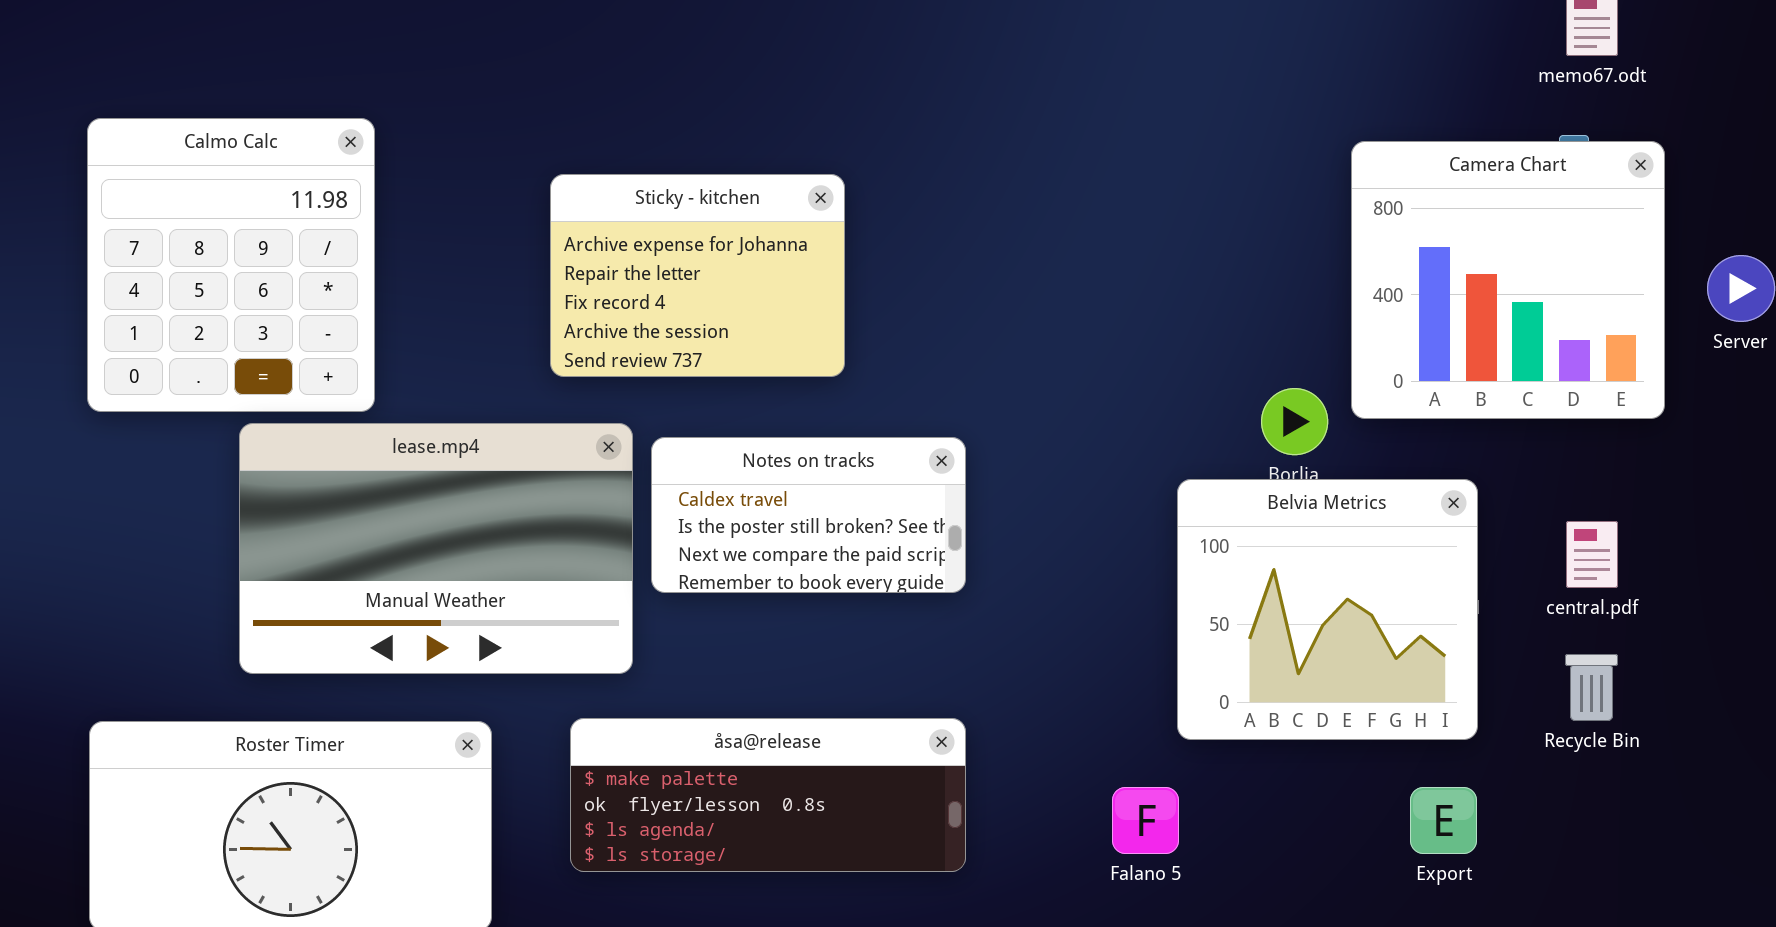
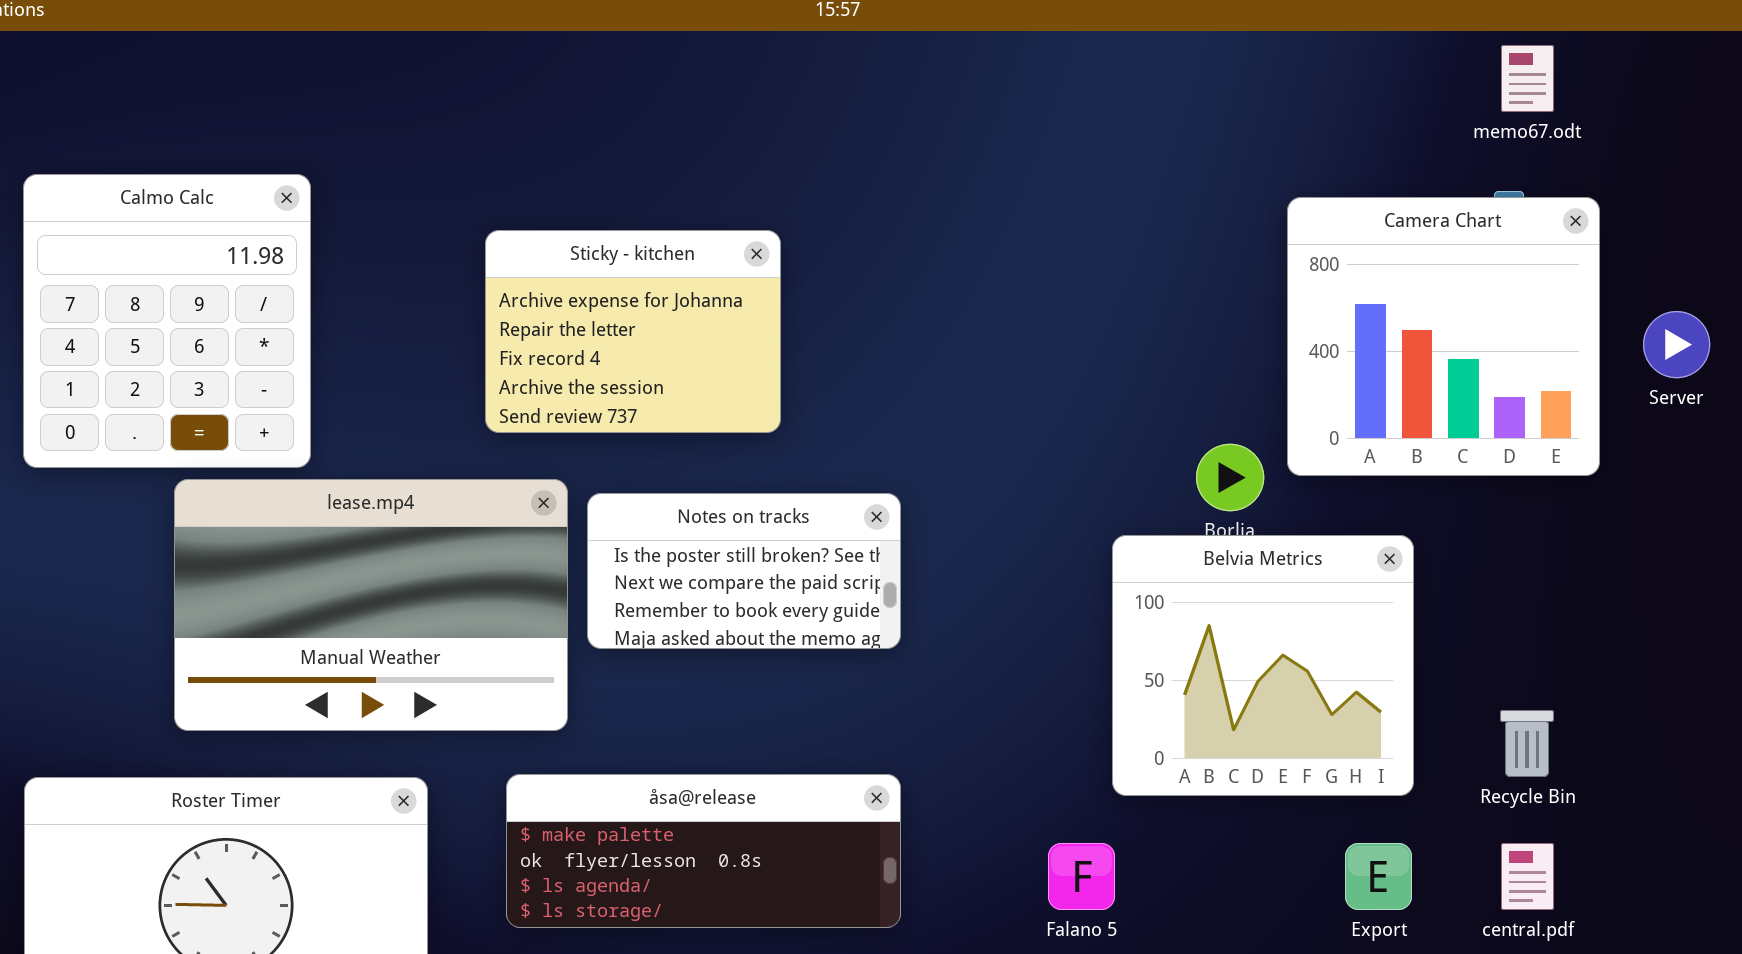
Notes on tracks: [651,437,966,593] -> [587,493,901,649], scrolled down 1 row
central.pdf: [1566,521,1618,588] -> [1501,843,1554,910], moved

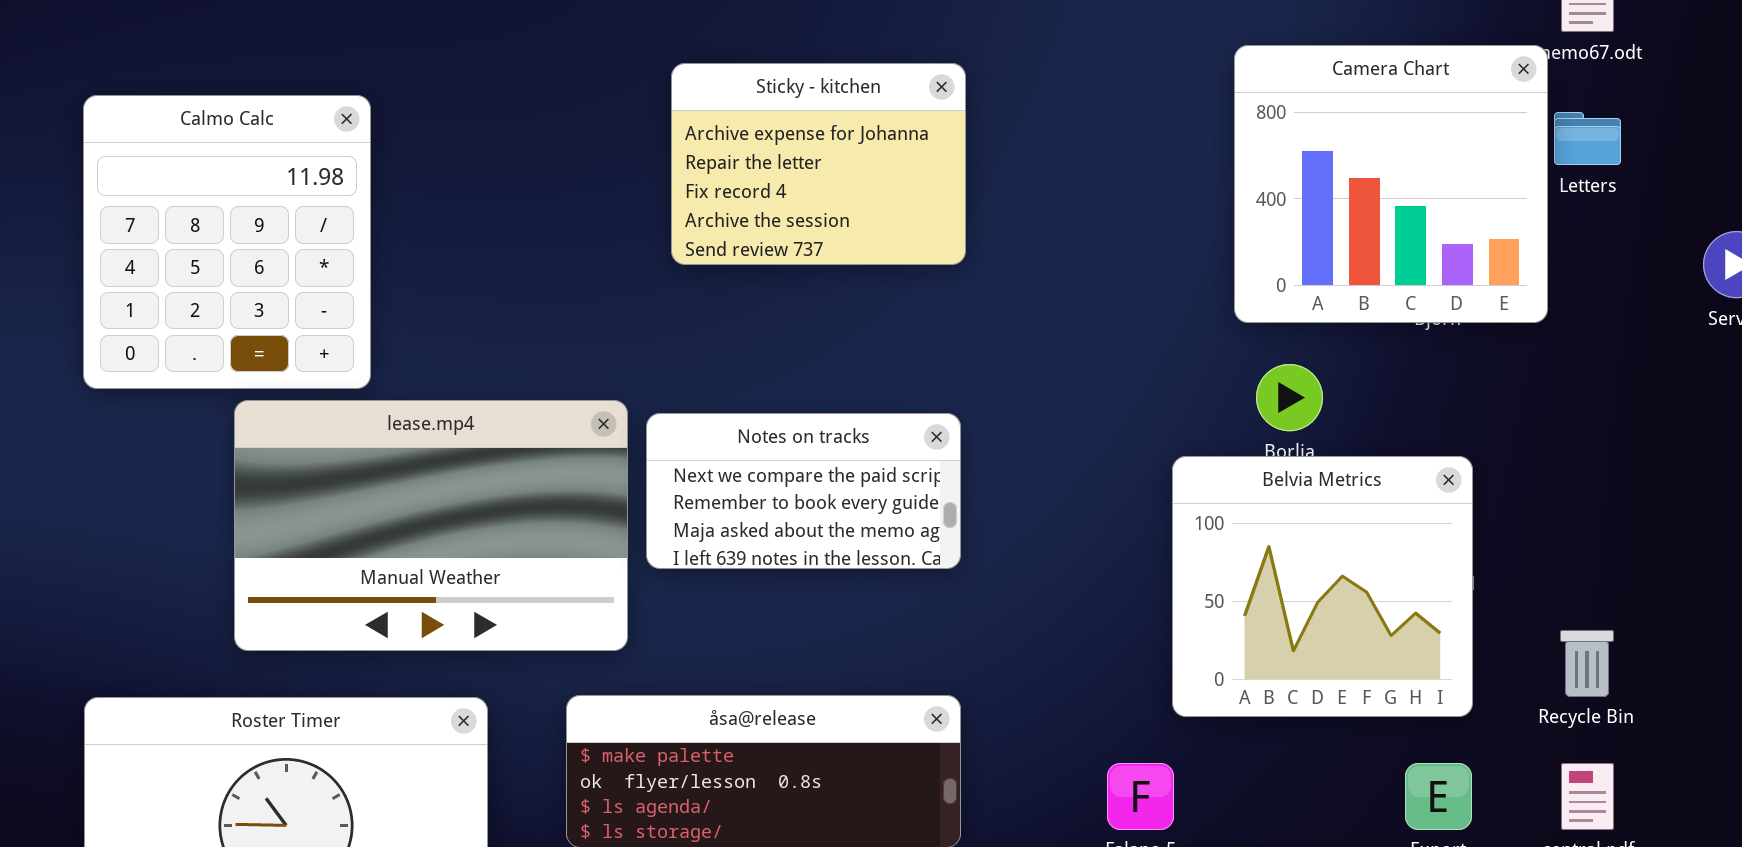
Camera Chart: [1287,197,1600,476] -> [1234,45,1548,323], moved
Sticky - kitchen: [485,230,781,433] -> [671,63,966,265], moved
Notes on tracks: [587,493,901,649] -> [646,413,961,569], scrolled down 1 row

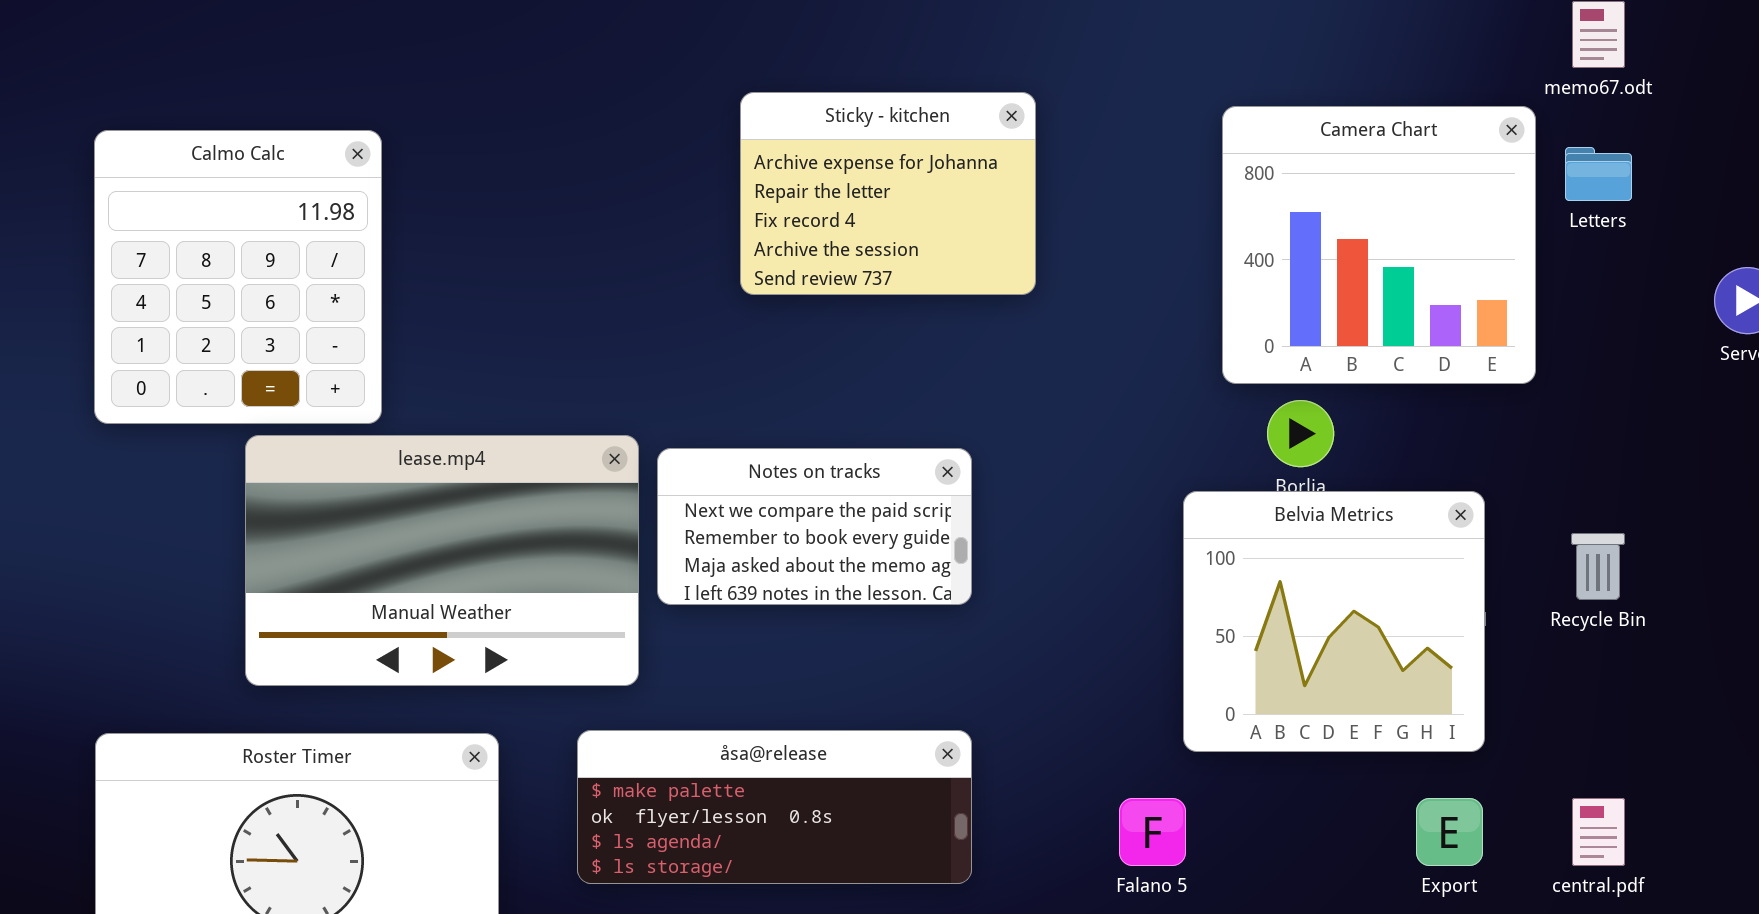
Camera Chart: [1234,45,1548,323] -> [1222,106,1536,384], moved
Sticky - kitchen: [671,63,966,265] -> [740,92,1036,295], moved
Recycle Bin: [1560,630,1614,697] -> [1571,533,1625,600], moved

